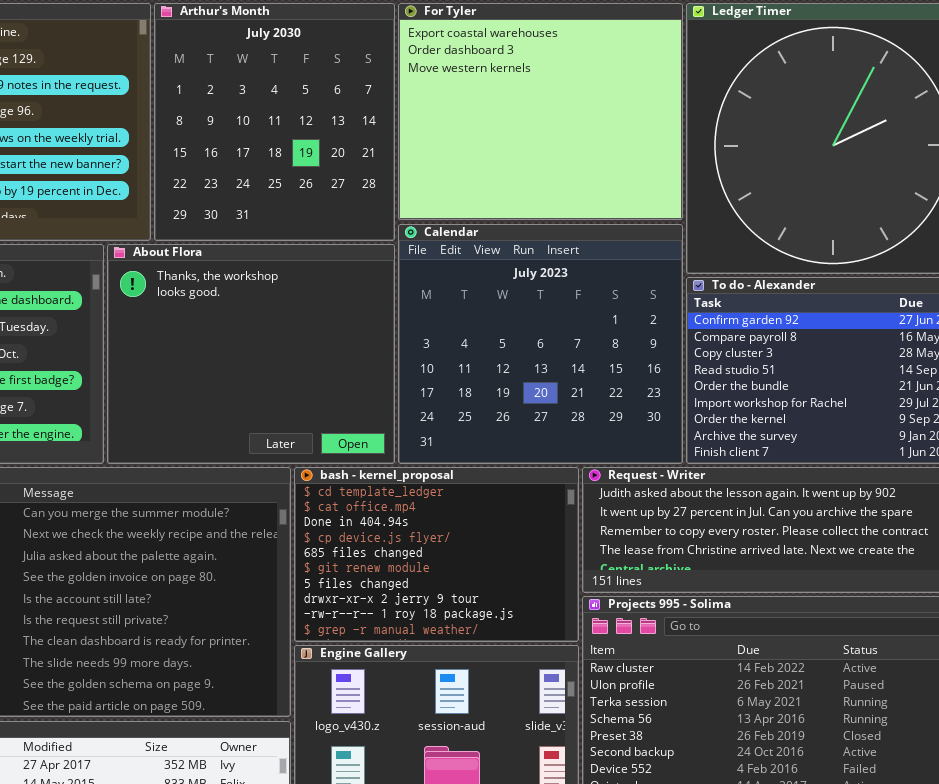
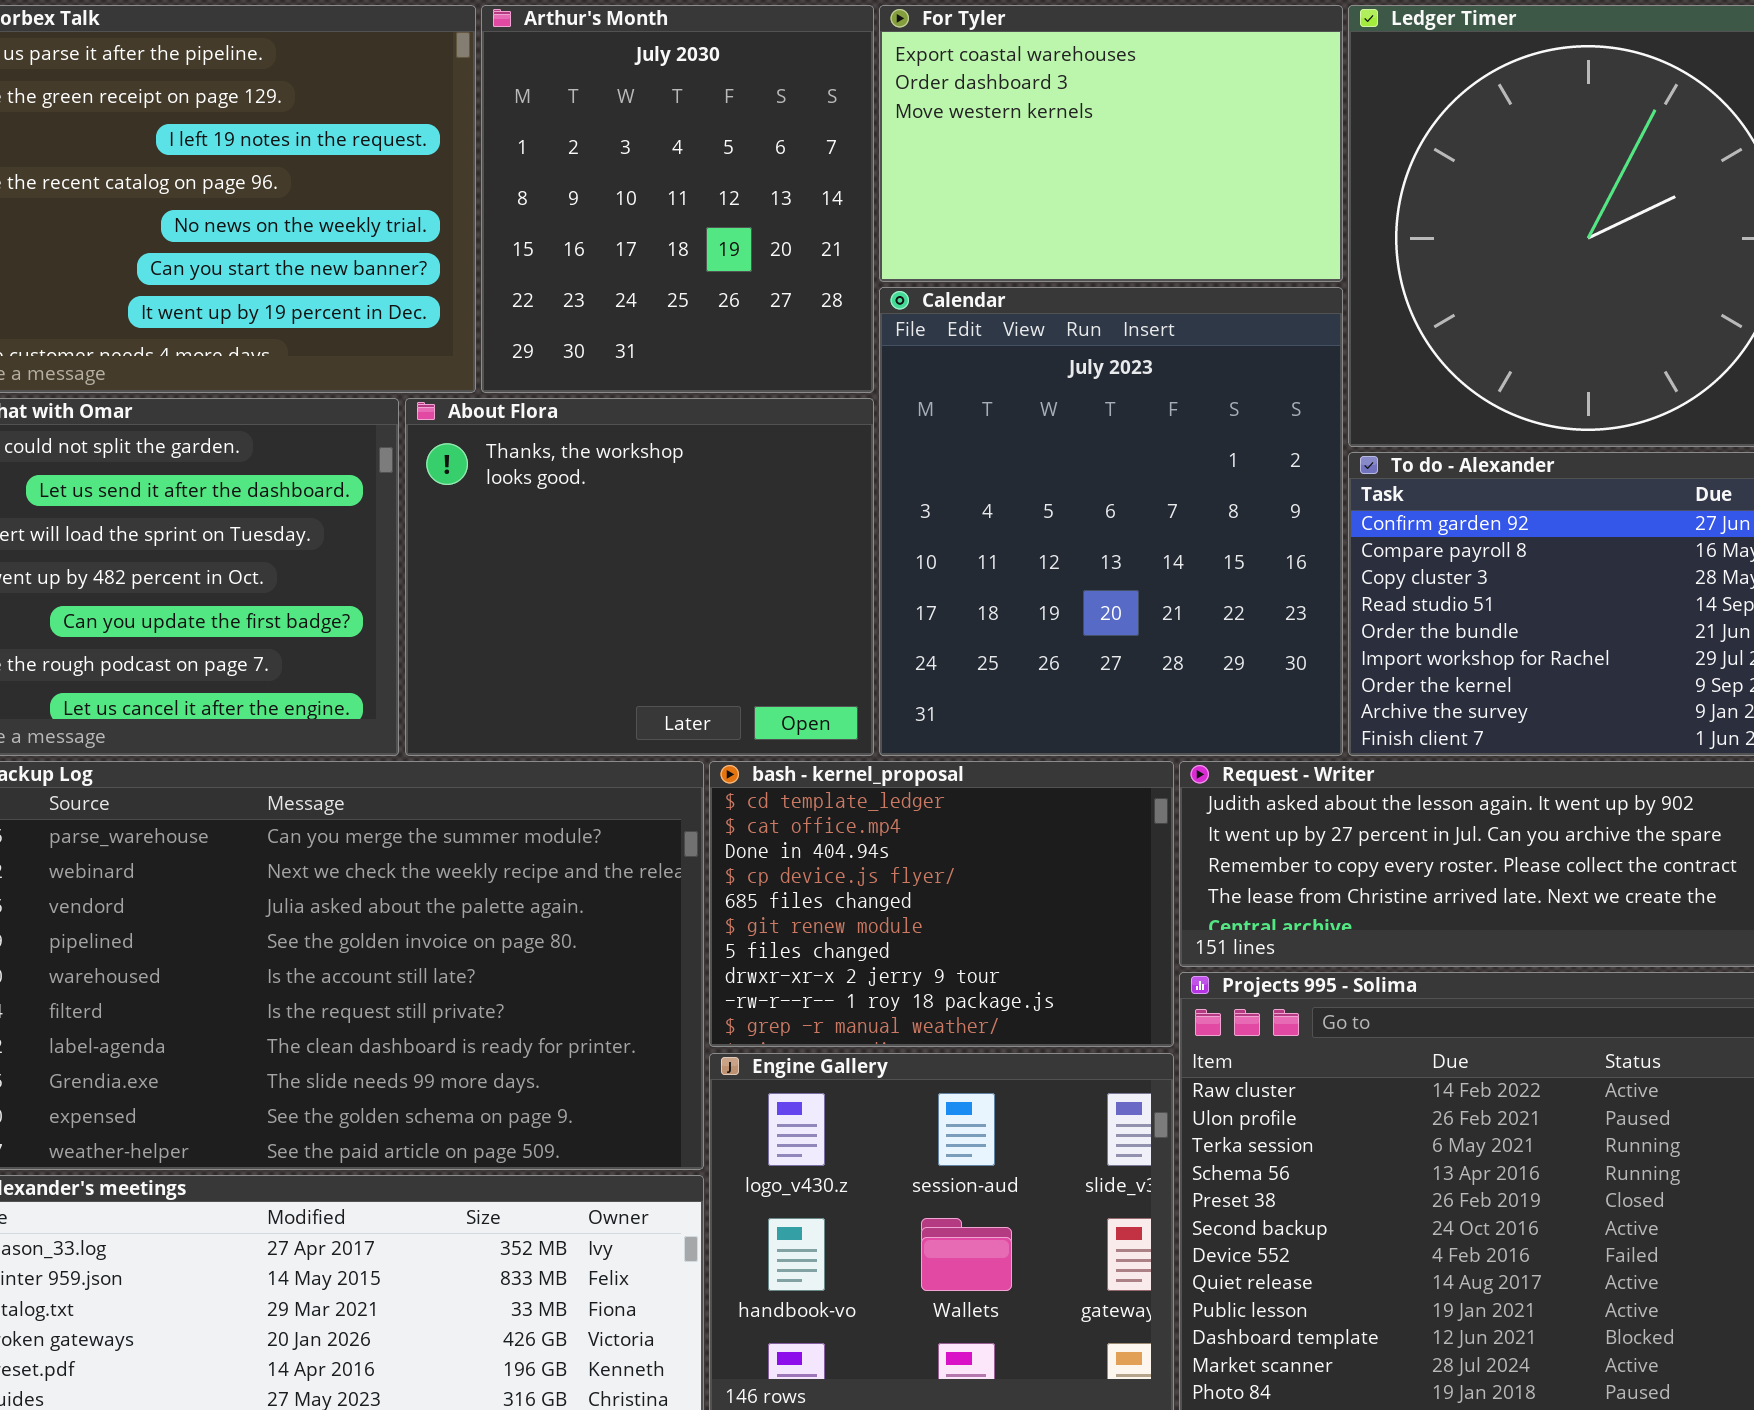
For Tyler: [398,3,683,220] -> [879,5,1343,282], resized
Calendar: [398,224,683,464] -> [879,287,1343,756], resized

